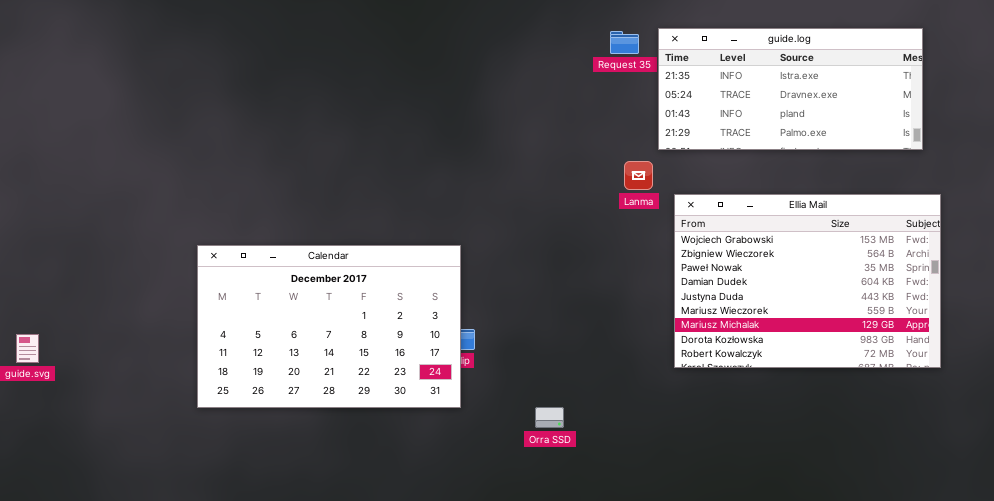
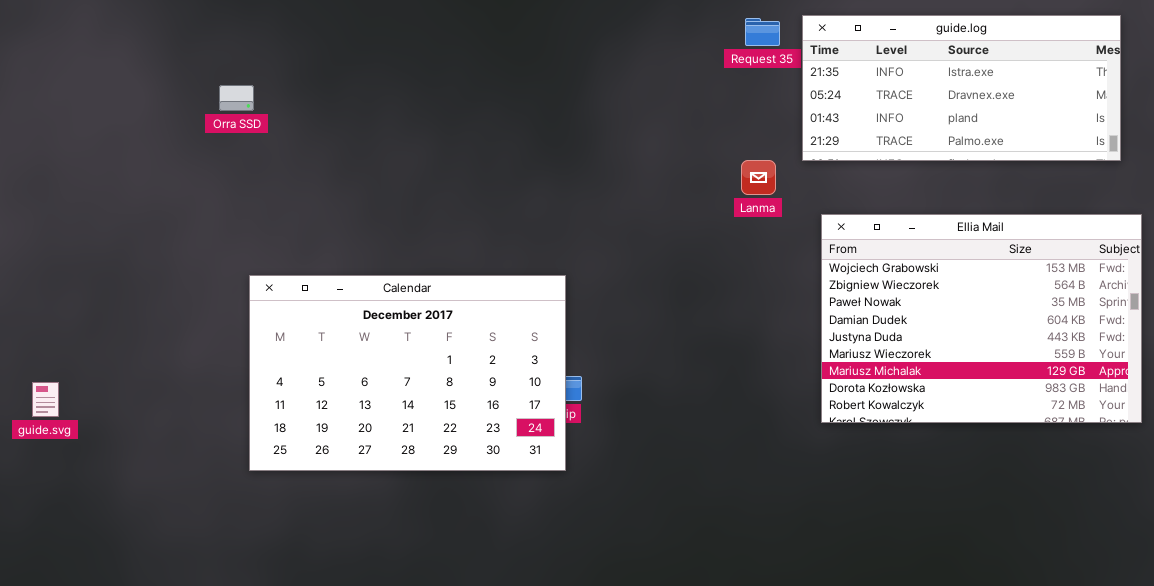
Lanma: [624,161,653,190] -> [741,160,776,195], moved
Orra SSD: [535,407,564,428] -> [219,85,254,111], moved

